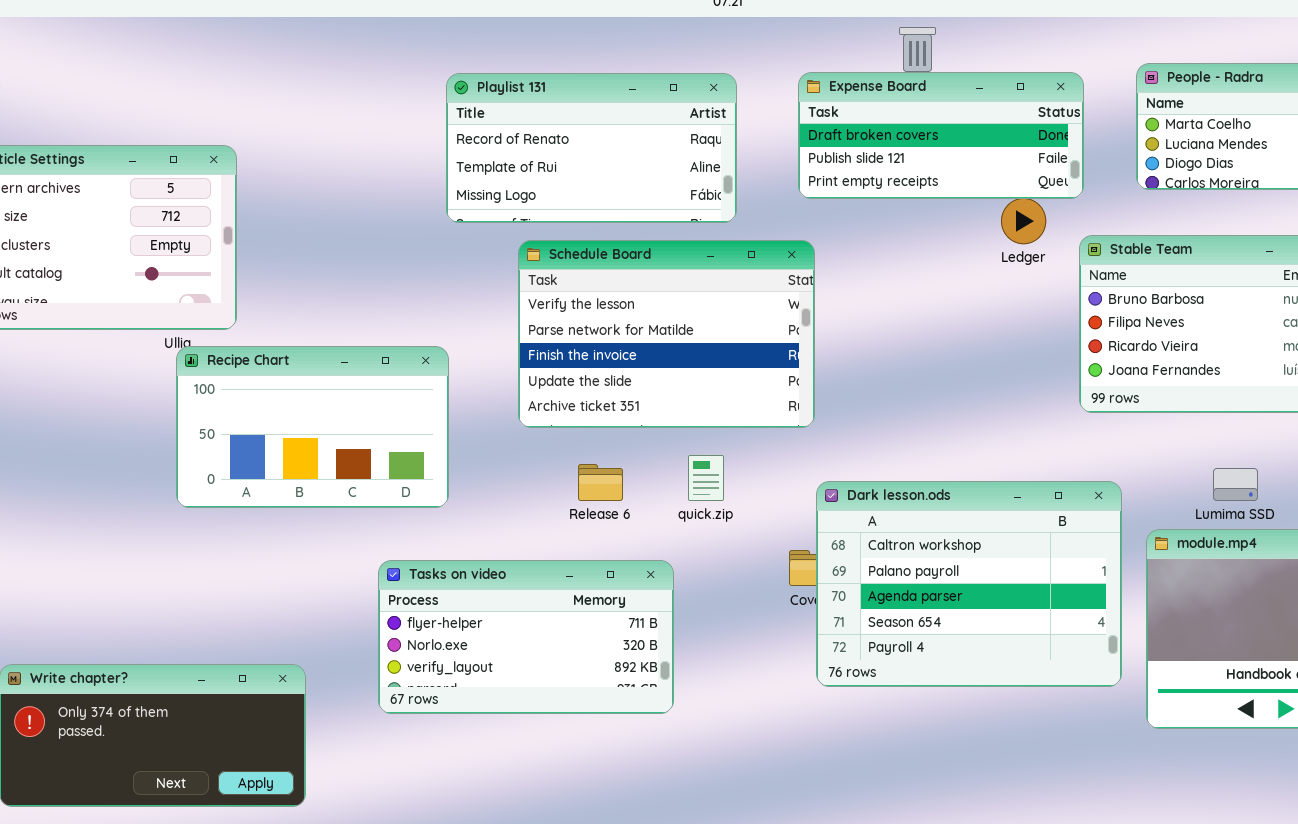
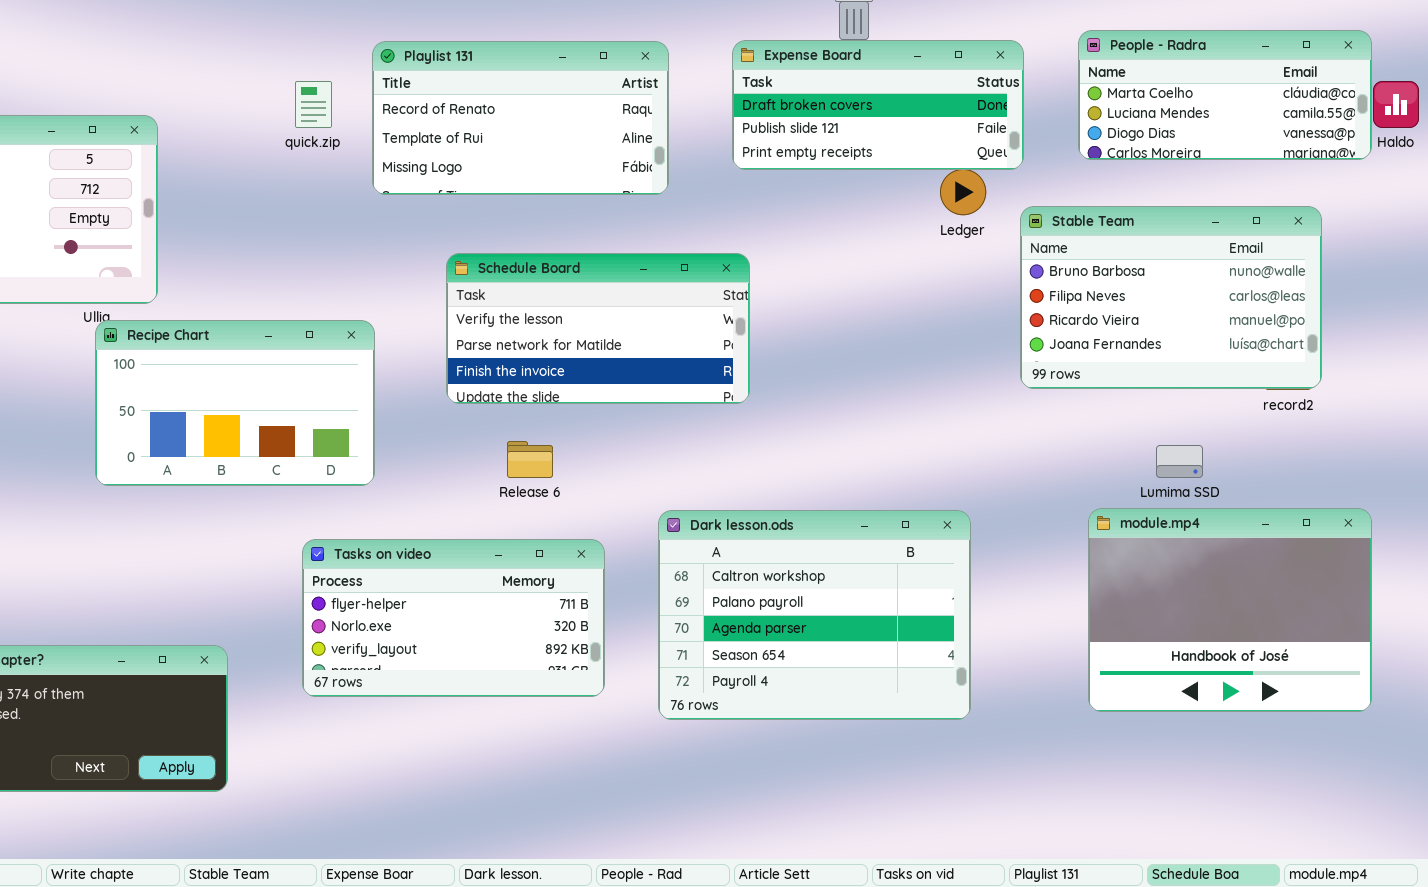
Schedule Board: [518,240,815,428] -> [446,253,750,404], resized
quick.zip: [688,455,724,501] -> [295,81,332,128], moved
Dark lesson.ods: [816,481,1122,687] -> [658,510,971,720], moved

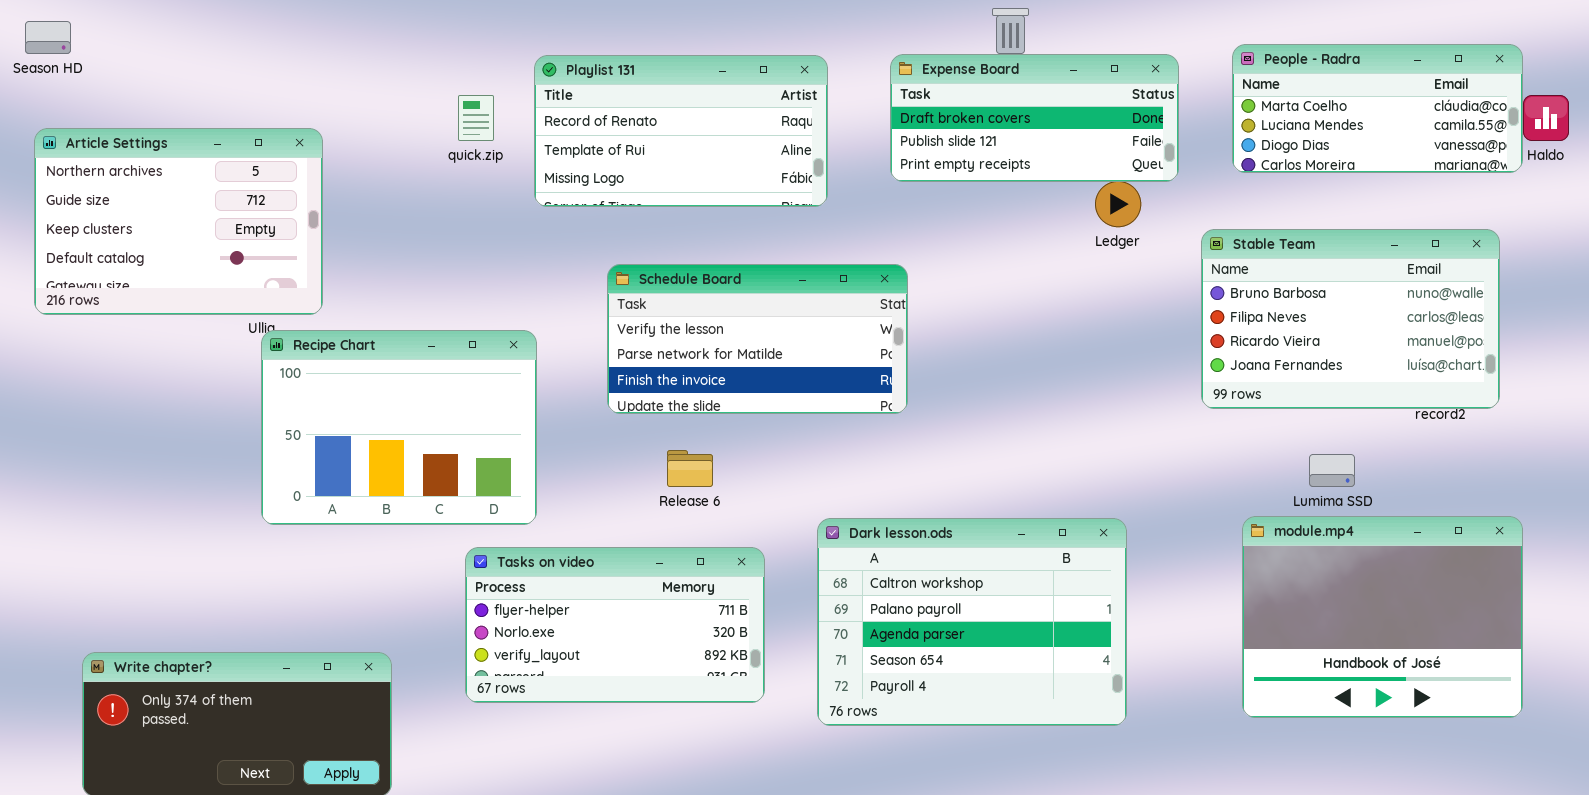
Stable Team: [1020,206,1322,389] -> [1201,229,1500,409], moved
Recipe Chart: [95,320,375,486] -> [261,330,537,525], resized

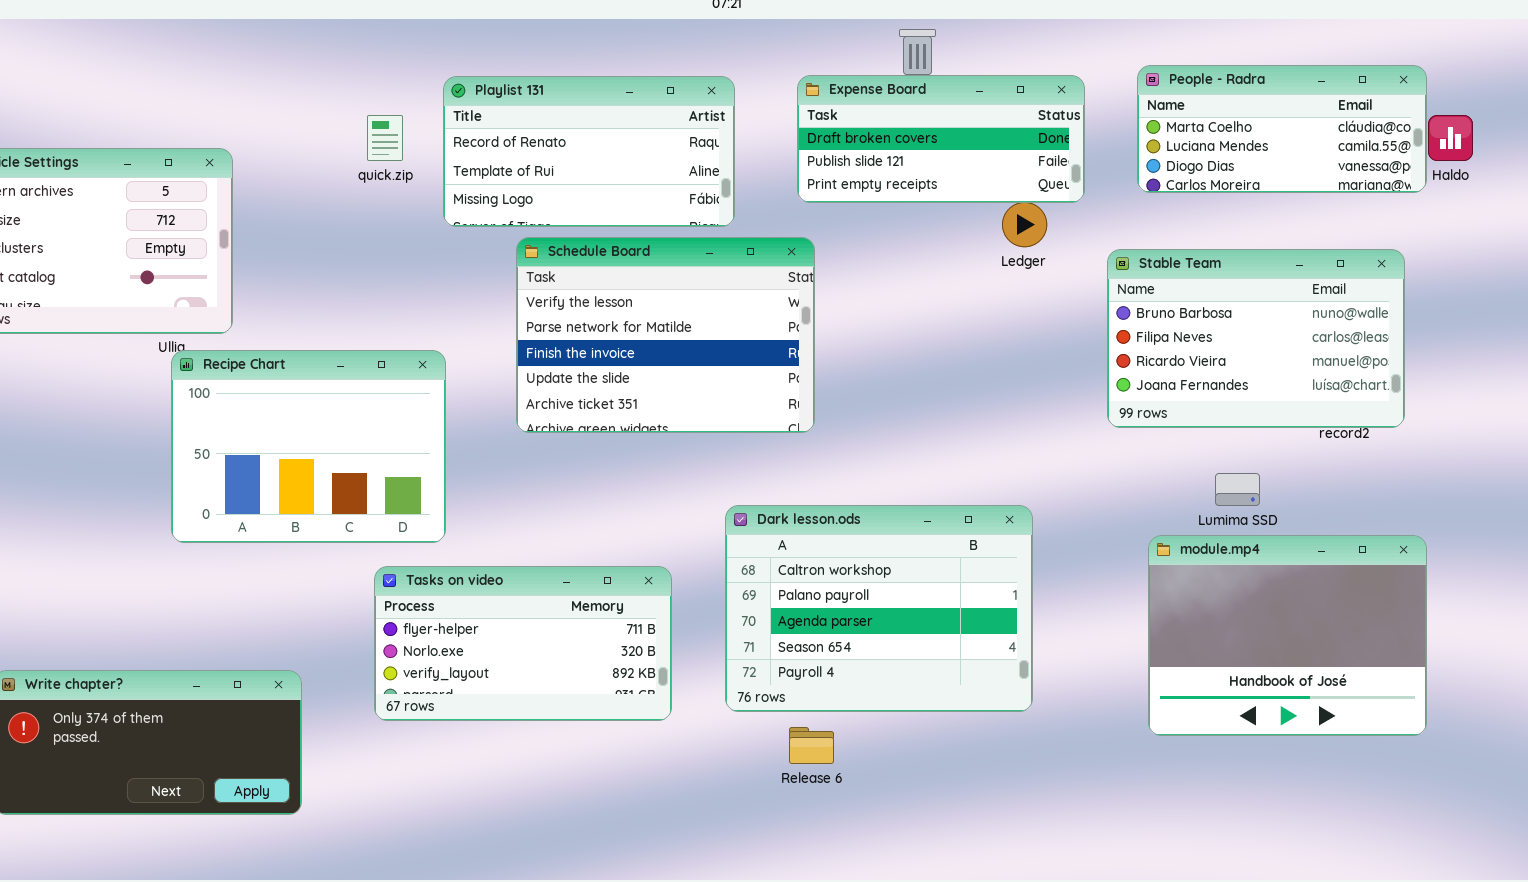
Schedule Board: [607,264,908,414] -> [516,237,815,433], resized
Release 6: [667,450,713,487] -> [789,727,834,764], moved
Dark lesson.ods: [817,518,1127,726] -> [725,505,1033,712], moved

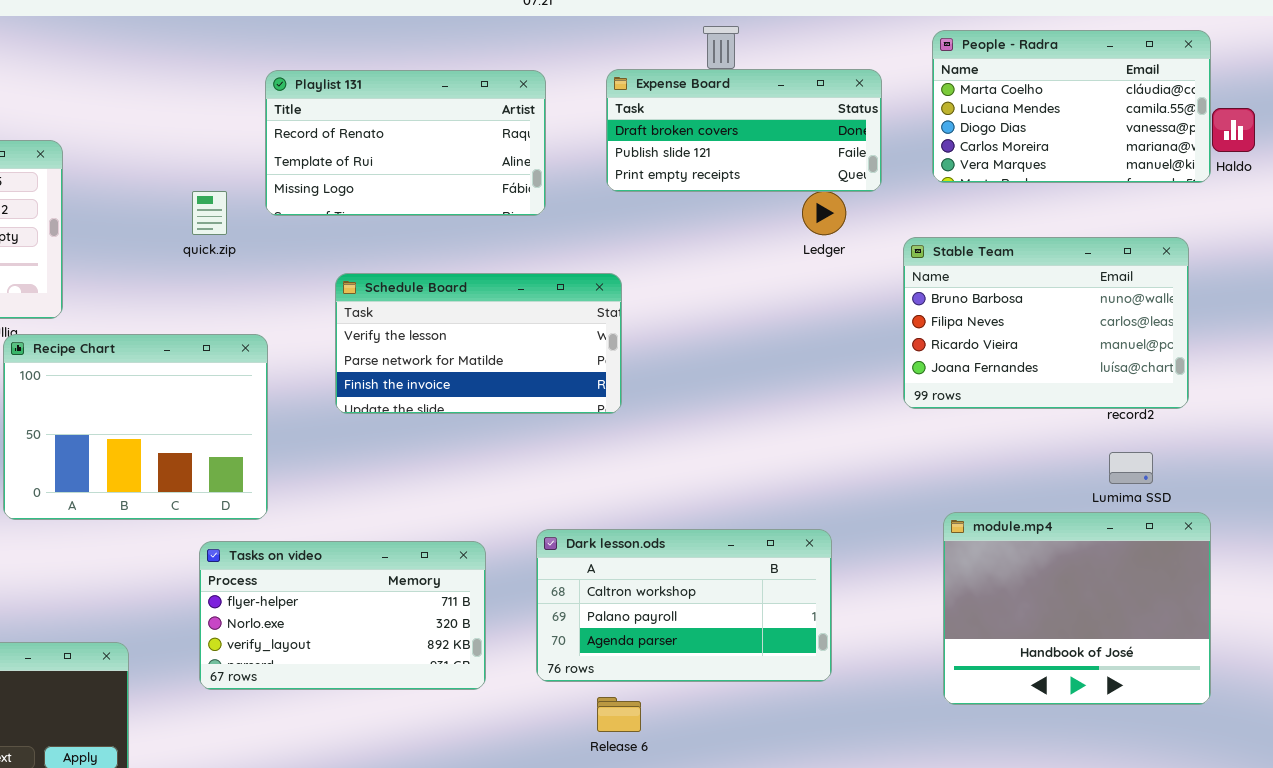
People - Radra: [1137,65,1427,193] -> [932,30,1211,183], resized
quick.zip: [367,115,403,161] -> [192,191,227,235], moved
Schedule Board: [516,237,815,433] -> [335,273,622,414], resized
Lumima SSD: [1215,473,1260,506] -> [1109,452,1153,484], moved
Dark lesson.ods: [725,505,1033,712] -> [536,529,832,682], resized

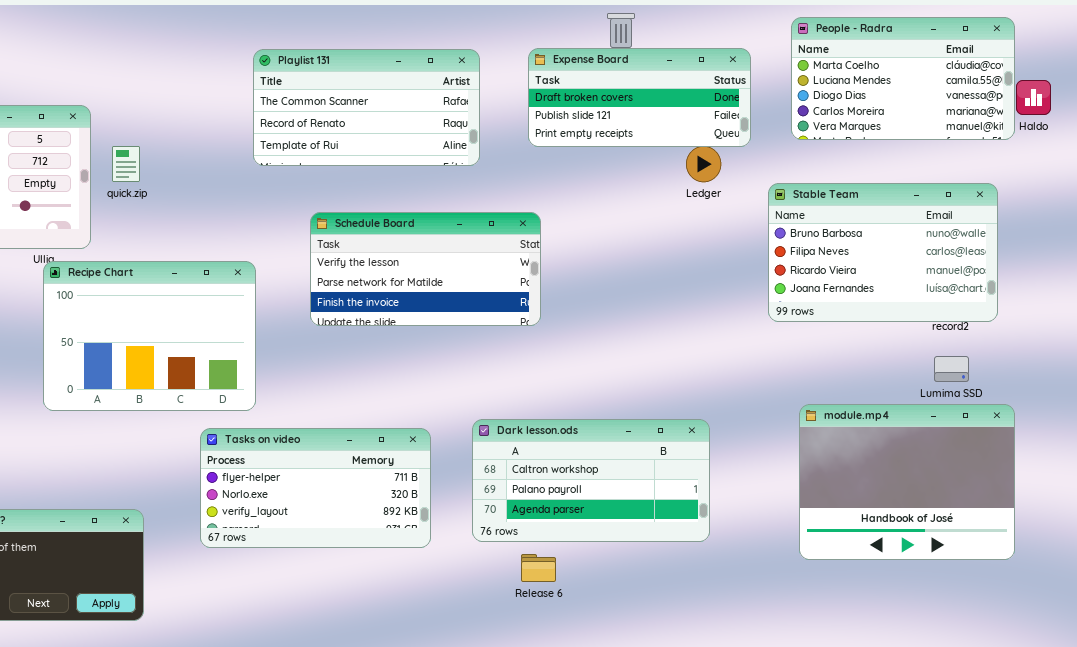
Playlist 131: [265,70,546,216] -> [253,49,480,166], scrolled up 1 row
quick.zip: [192,191,227,235] -> [112,146,140,182], moved

